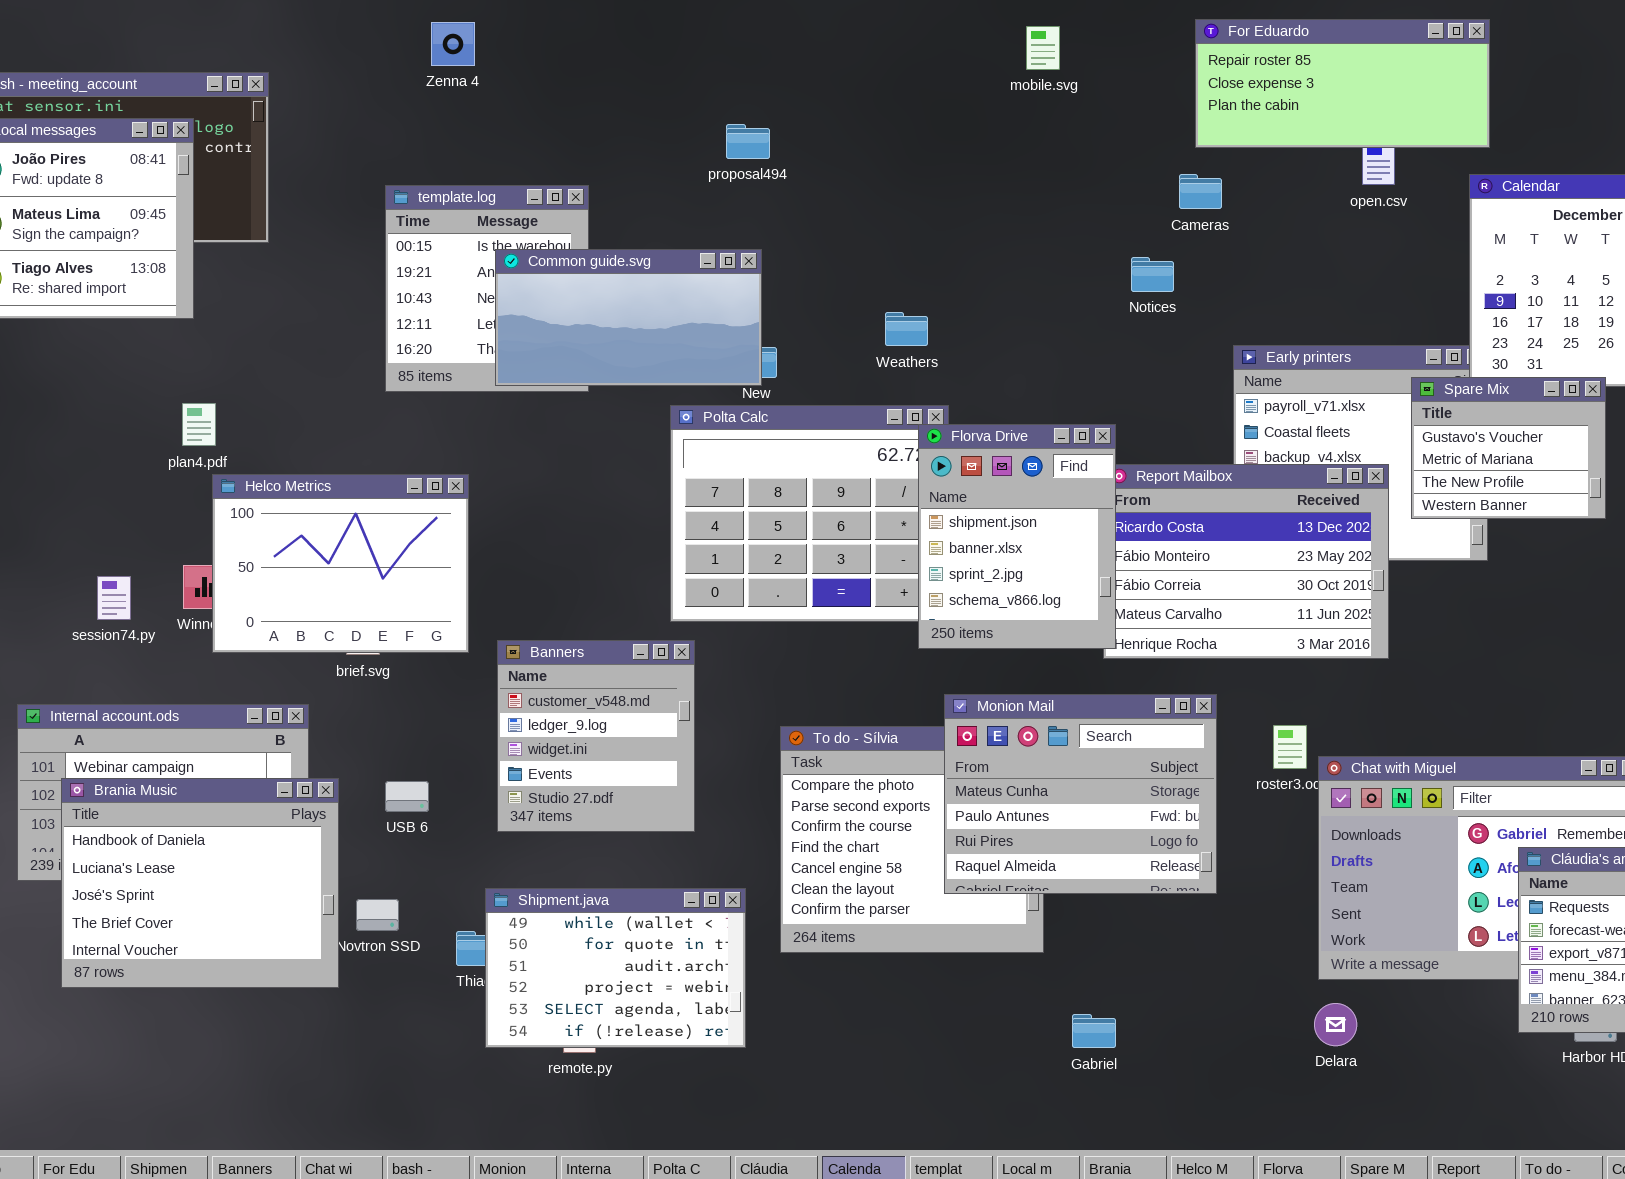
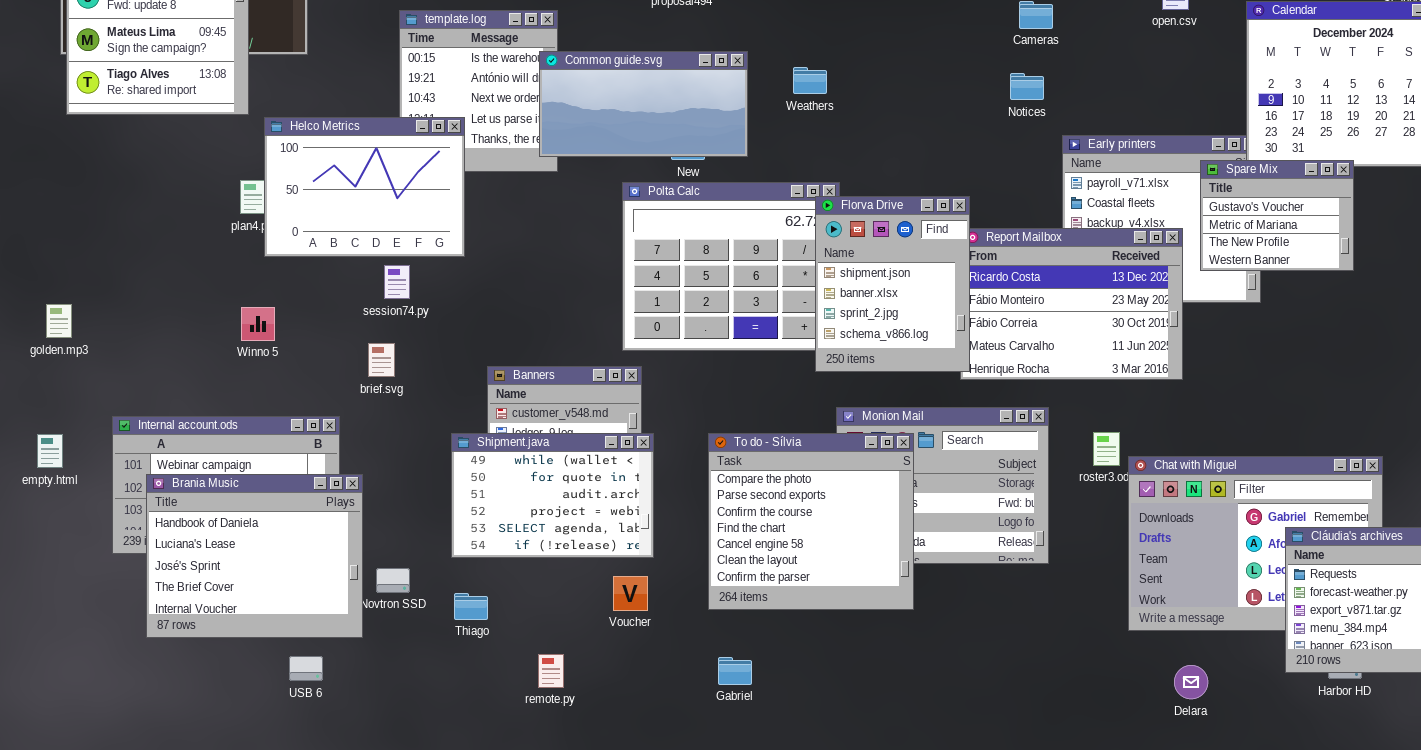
Common guide.svg: [495,249,762,386] -> [539,51,748,157], moved
Notices: [1131,257,1174,292] -> [1010,73,1044,100], moved
Weathers: [885,312,928,346] -> [793,67,827,94], moved
Helco Metrics: [212,474,469,653] -> [264,117,465,257], moved
session74.py: [97,576,131,620] -> [384,265,410,299], moved
To do - Sílvia: [780,726,1044,953] -> [708,433,914,610], raised
USB 6: [385,781,429,812] -> [289,656,323,681], moved
Shipment.java: [485,888,746,1048] -> [451,433,654,558], moved
Delara: [1314,1003,1357,1046] -> [1174,665,1208,699], moved
Gabriel: [1072,1014,1116,1048] -> [718,657,752,685], moved

